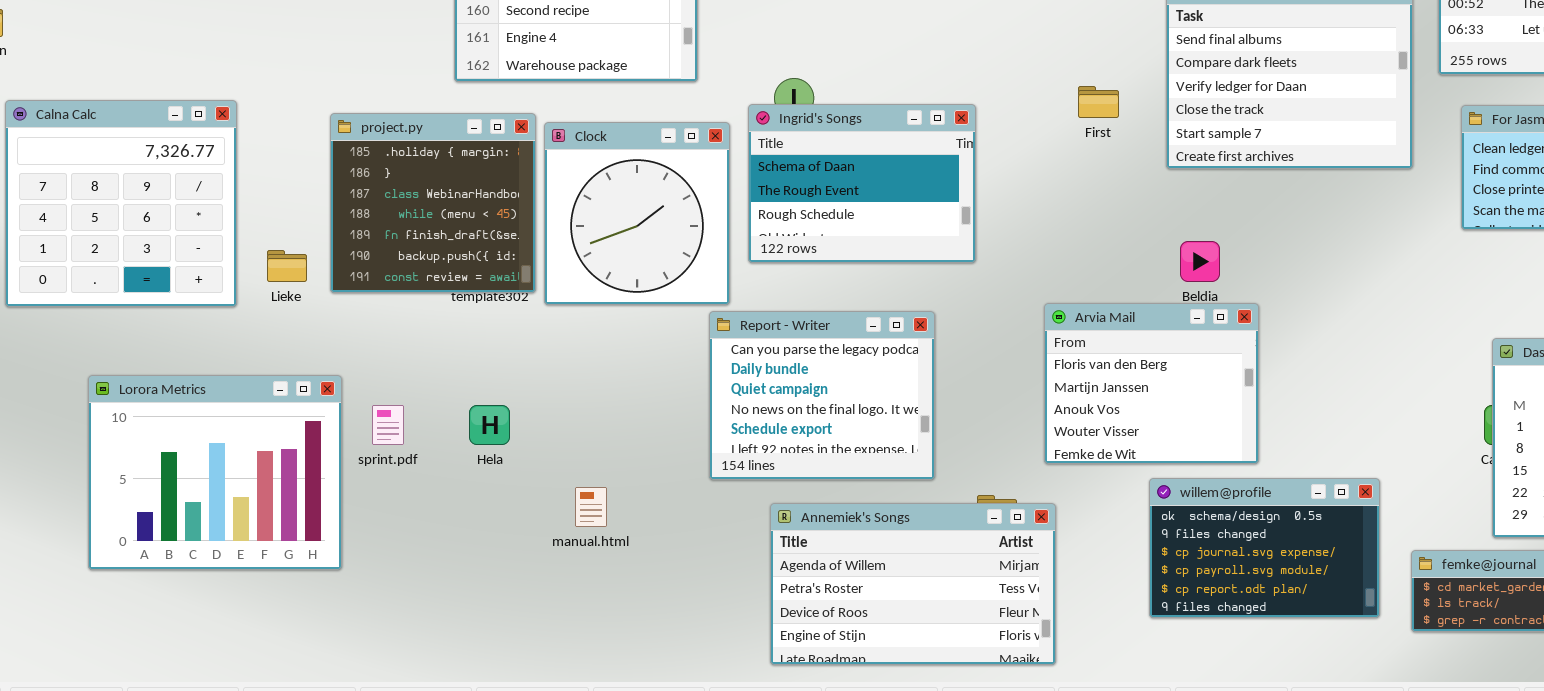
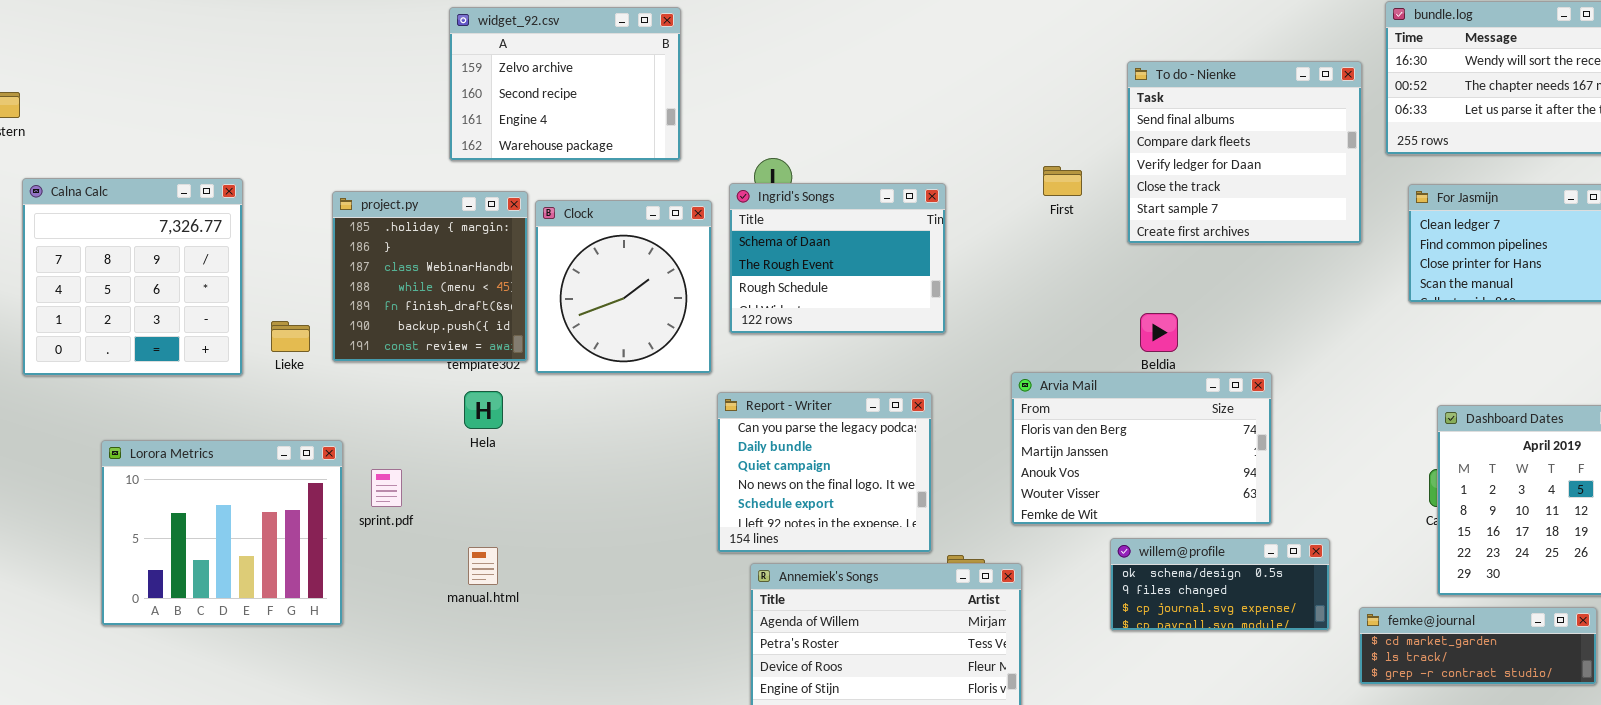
Arvia Mail: [1044,303,1259,464] -> [1011,372,1272,525], resized
Report - Writer: [709,311,935,480] -> [717,392,932,553], moved
Hela: [469,405,510,445] -> [464,391,503,429], moved
willem@profile: [1149,478,1380,618] -> [1110,538,1330,631], resized
manual.html: [575,487,607,527] -> [468,547,498,585], moved

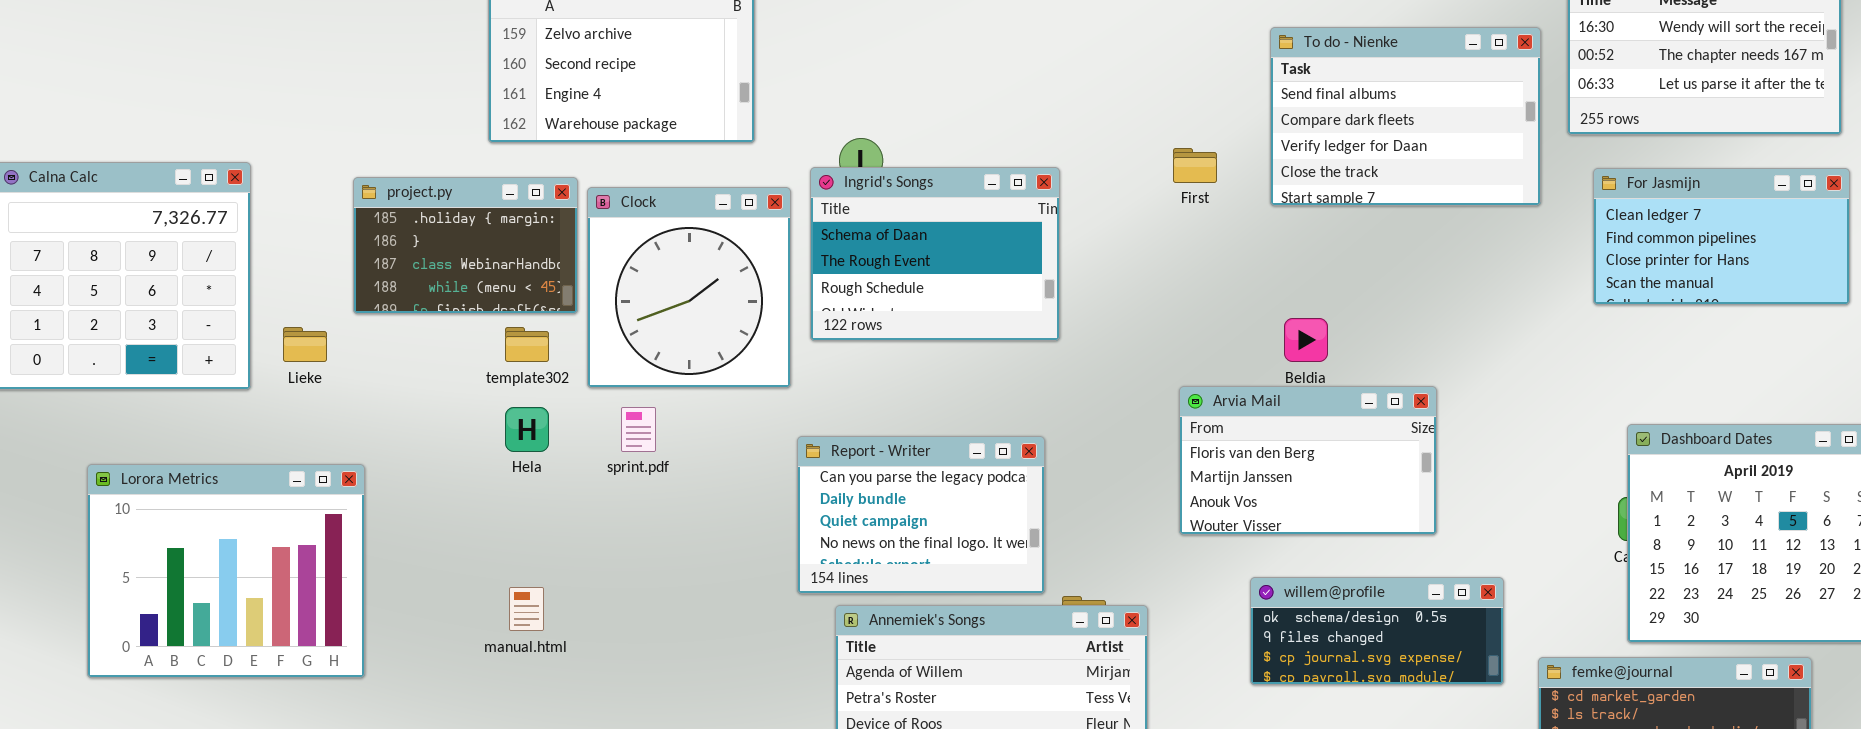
To do - Nienke: [1127,61,1362,244] -> [1270,27,1541,206], resized
project.py: [332,191,528,362] -> [353,177,578,314], resized
Arvia Mail: [1011,372,1272,525] -> [1179,386,1437,535], resized
Report - Writer: [717,392,932,553] -> [797,436,1045,594], resized
sprint.pdf: [371,469,402,507] -> [621,407,656,452], moved

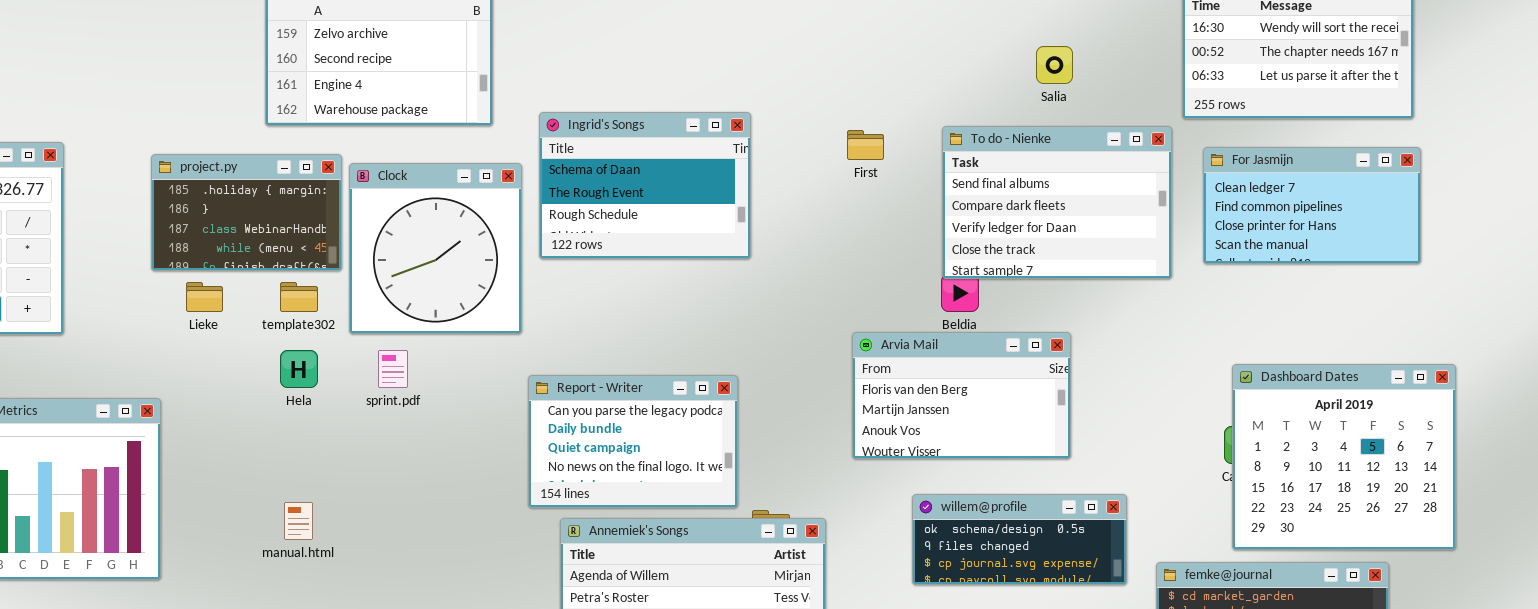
To do - Nienke: [1270,27,1541,206] -> [942,126,1172,279], moved
Ingrid's Songs: [810,167,1060,341] -> [539,112,751,259], moved
Lieke: [283,327,327,362] -> [186,282,223,312], moved

